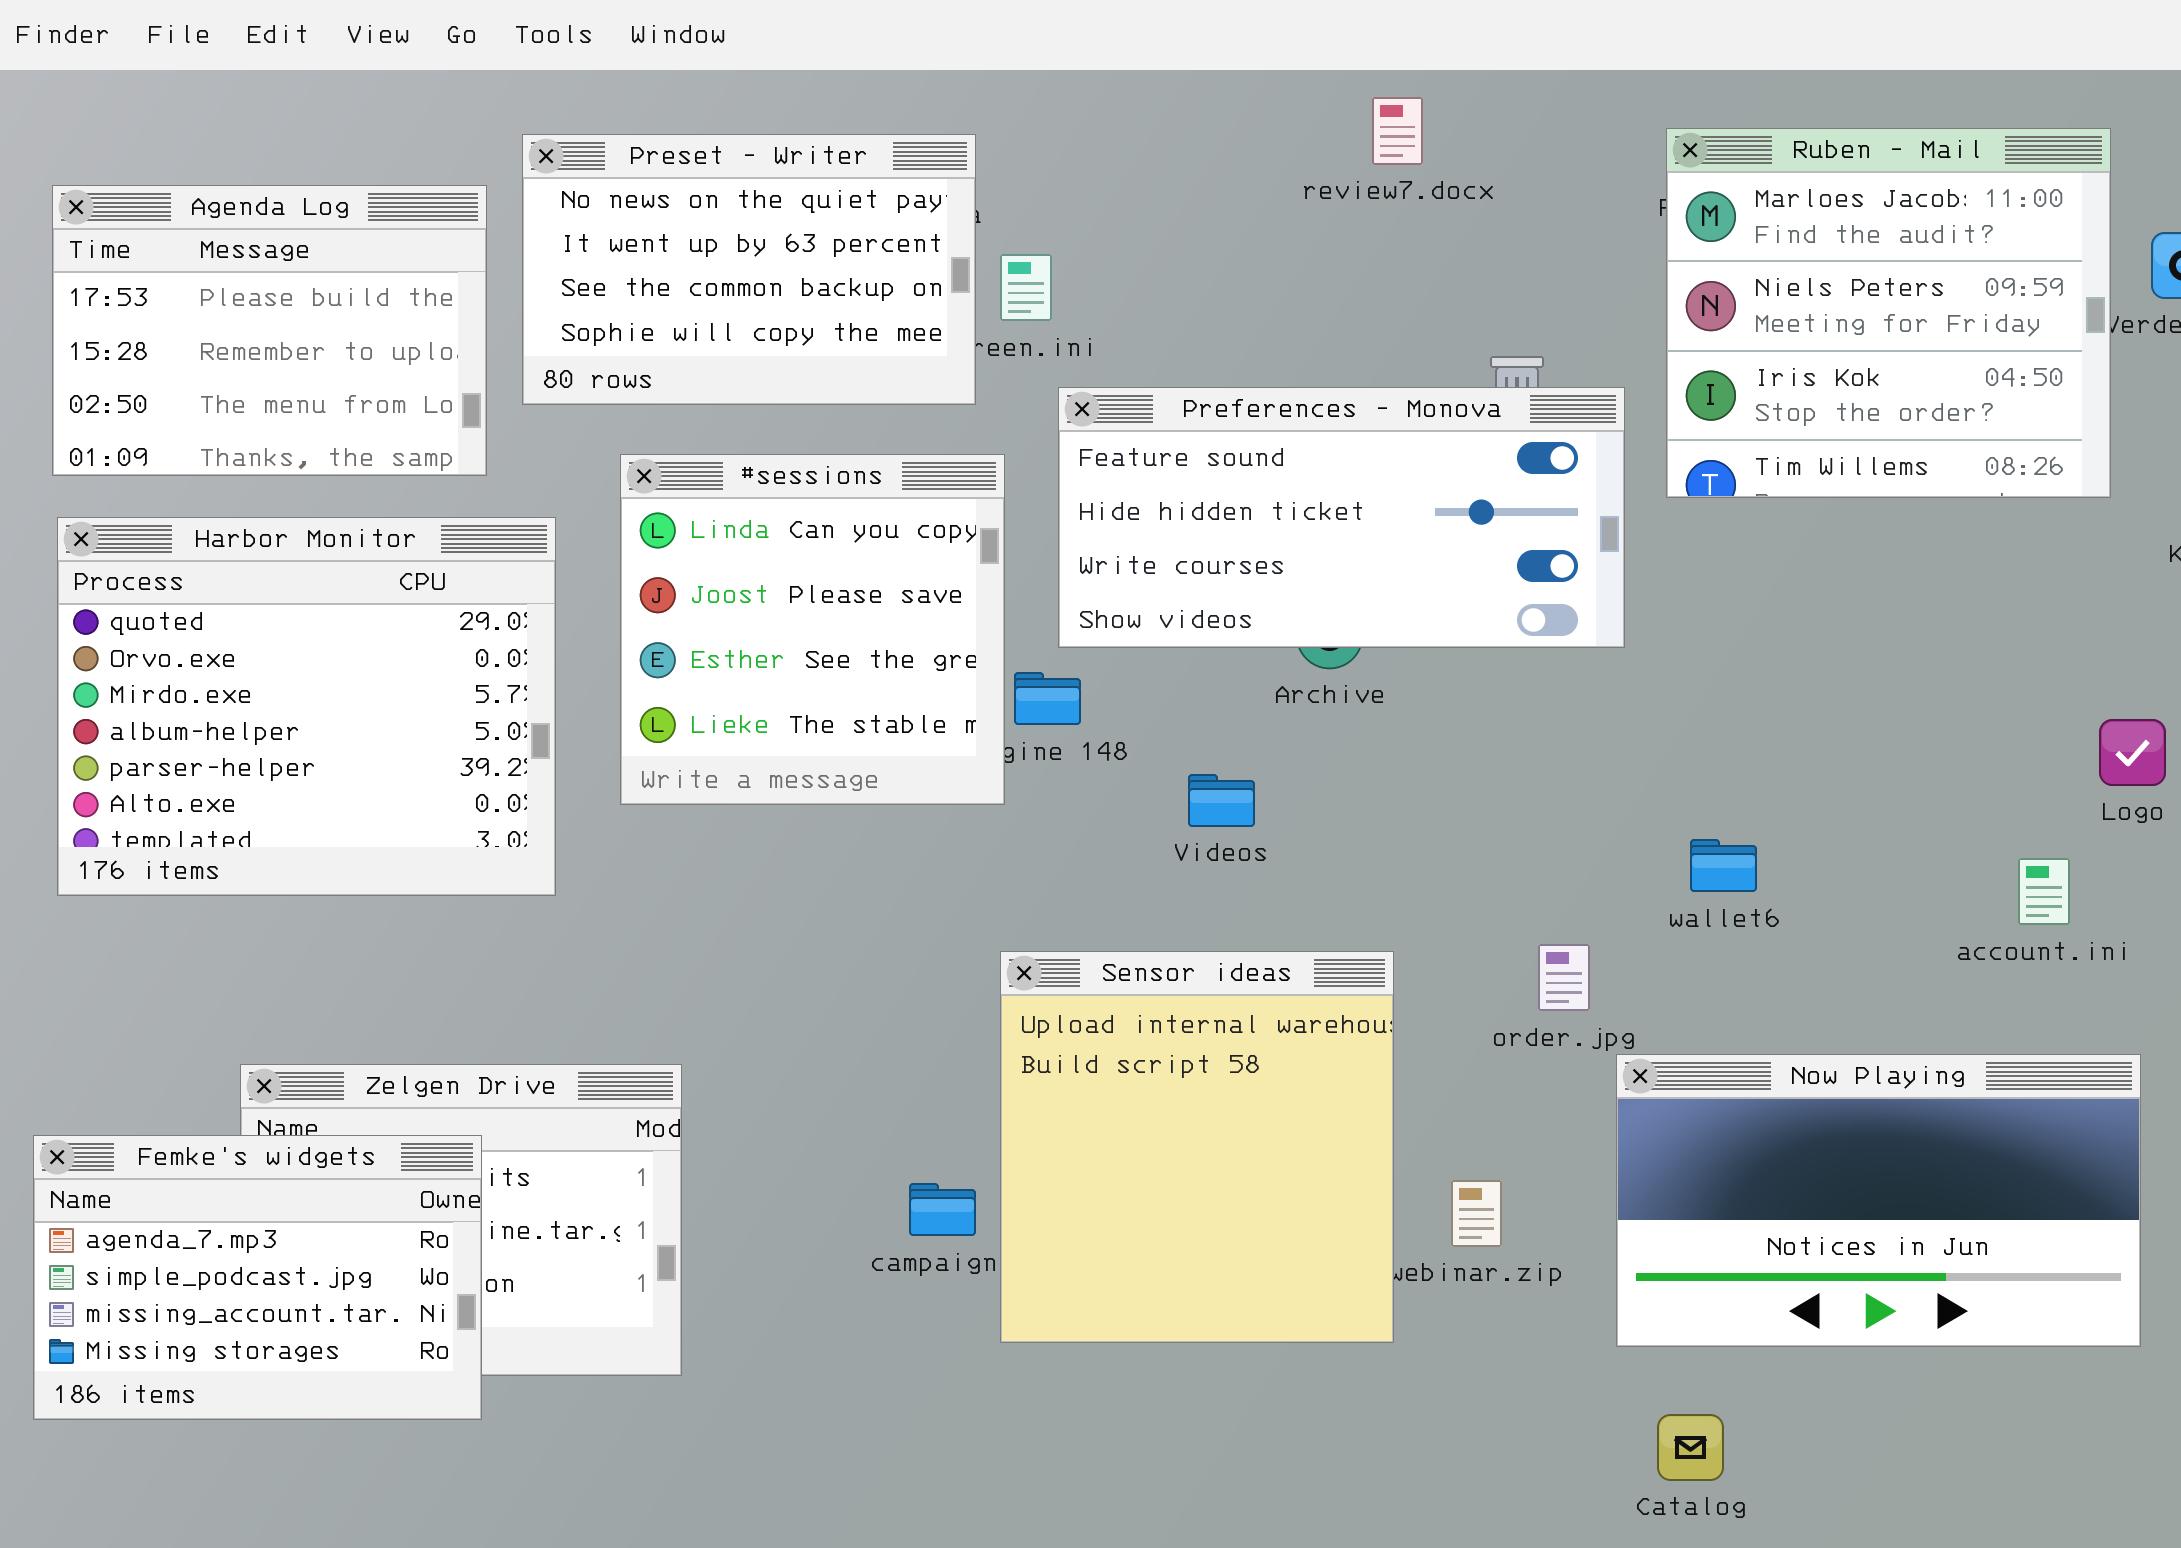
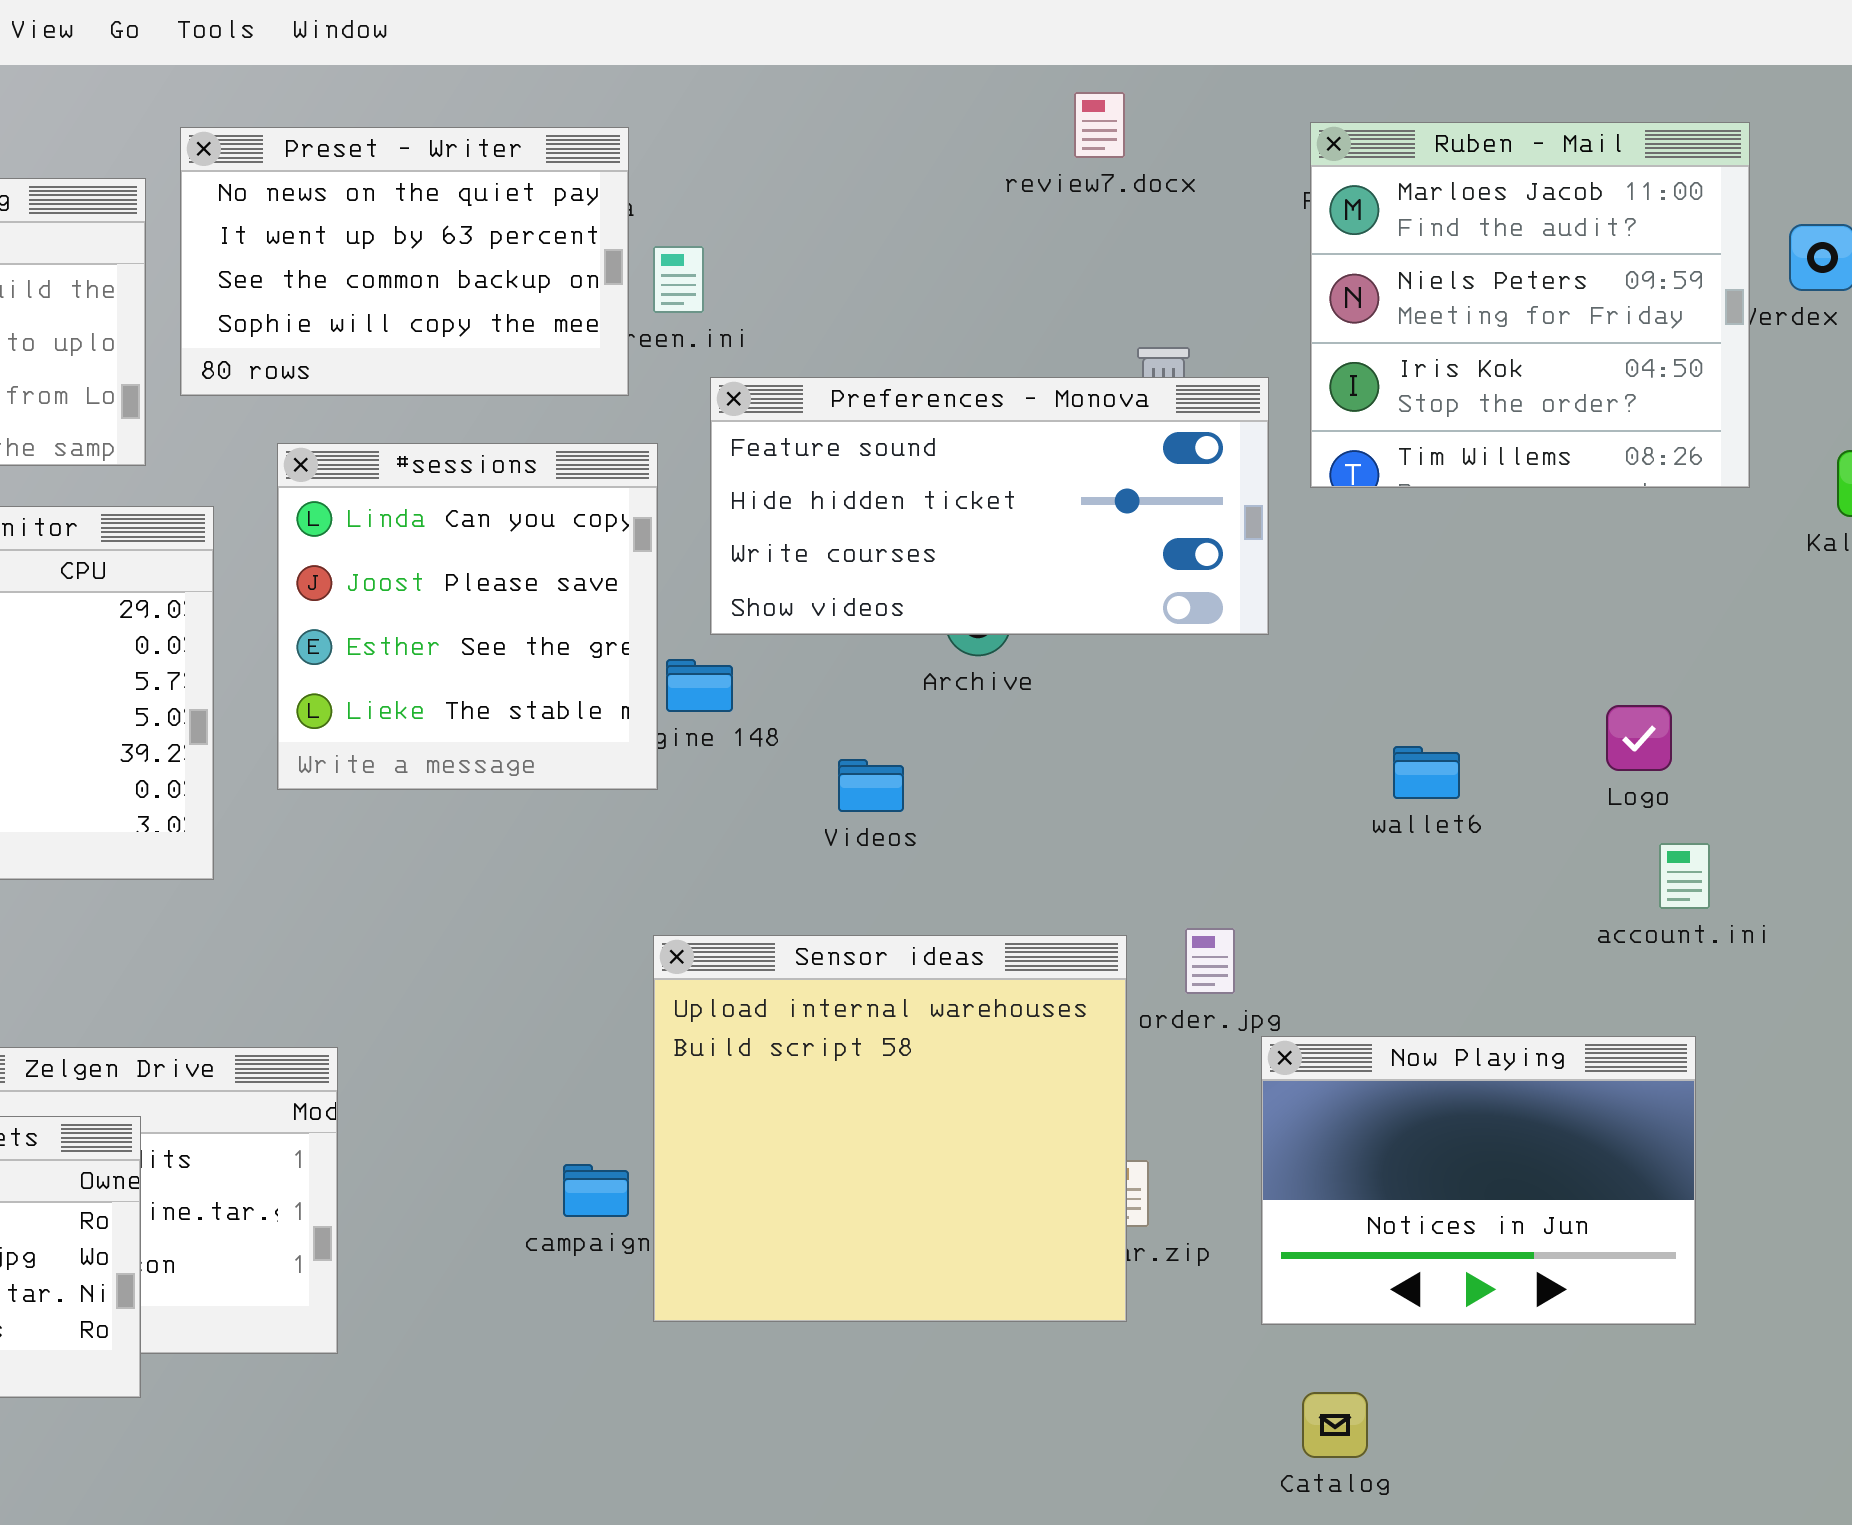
review7.docx: [1372,97,1423,165] -> [1074,92,1125,158], moved
Logo: [2099,719,2166,786] -> [1606,705,1672,771], moved
wallet6: [1690,839,1757,892] -> [1393,746,1460,799], moved
Sensor ideas: [1000,951,1394,1343] -> [653,935,1127,1322], resized
Now Playing: [1616,1054,2141,1347] -> [1261,1036,1696,1325], resized

